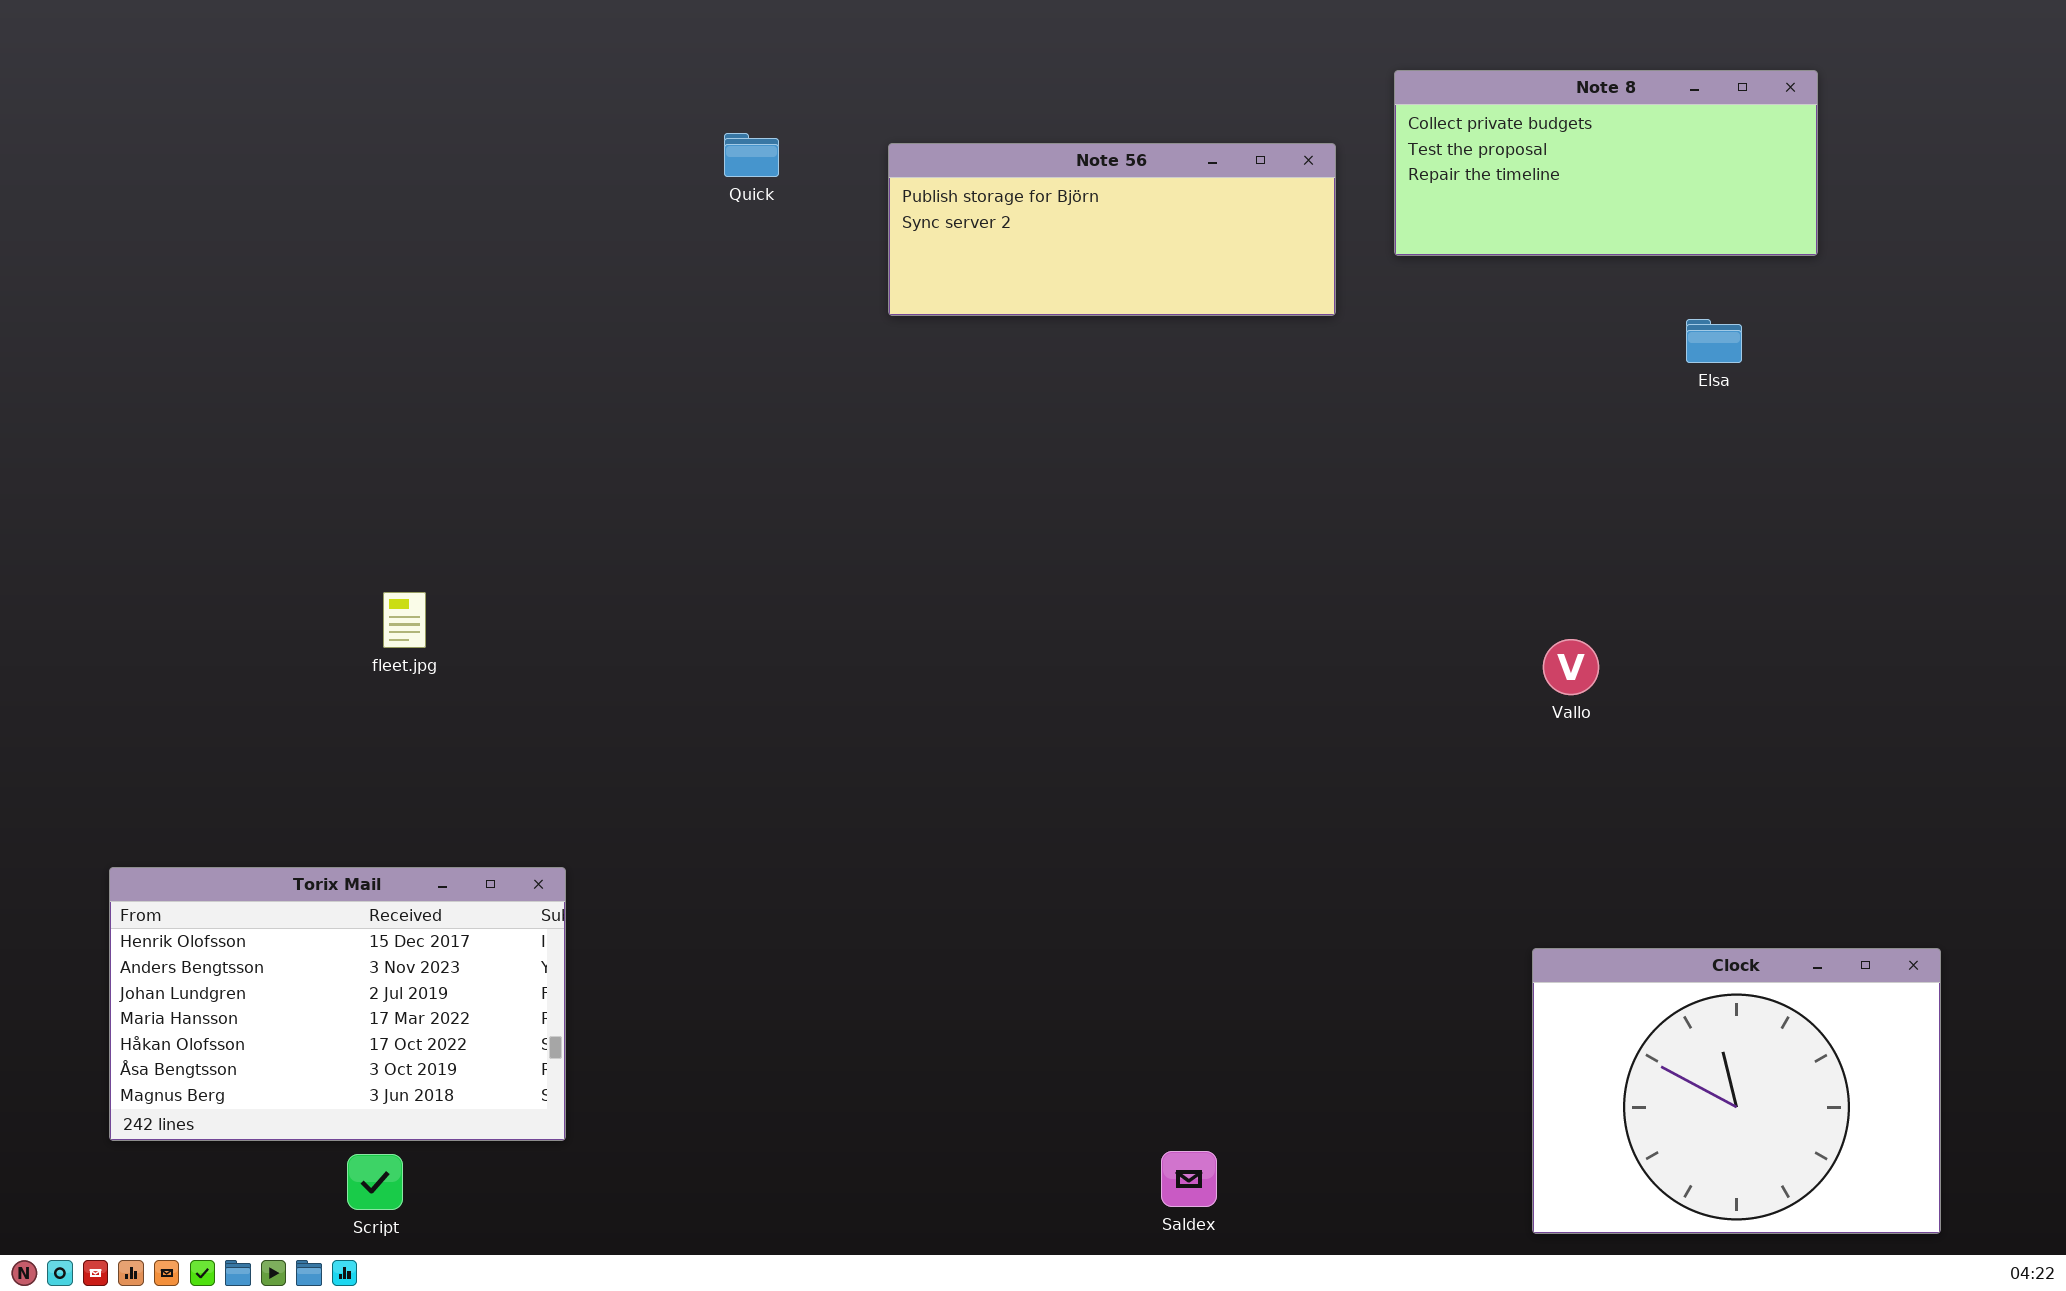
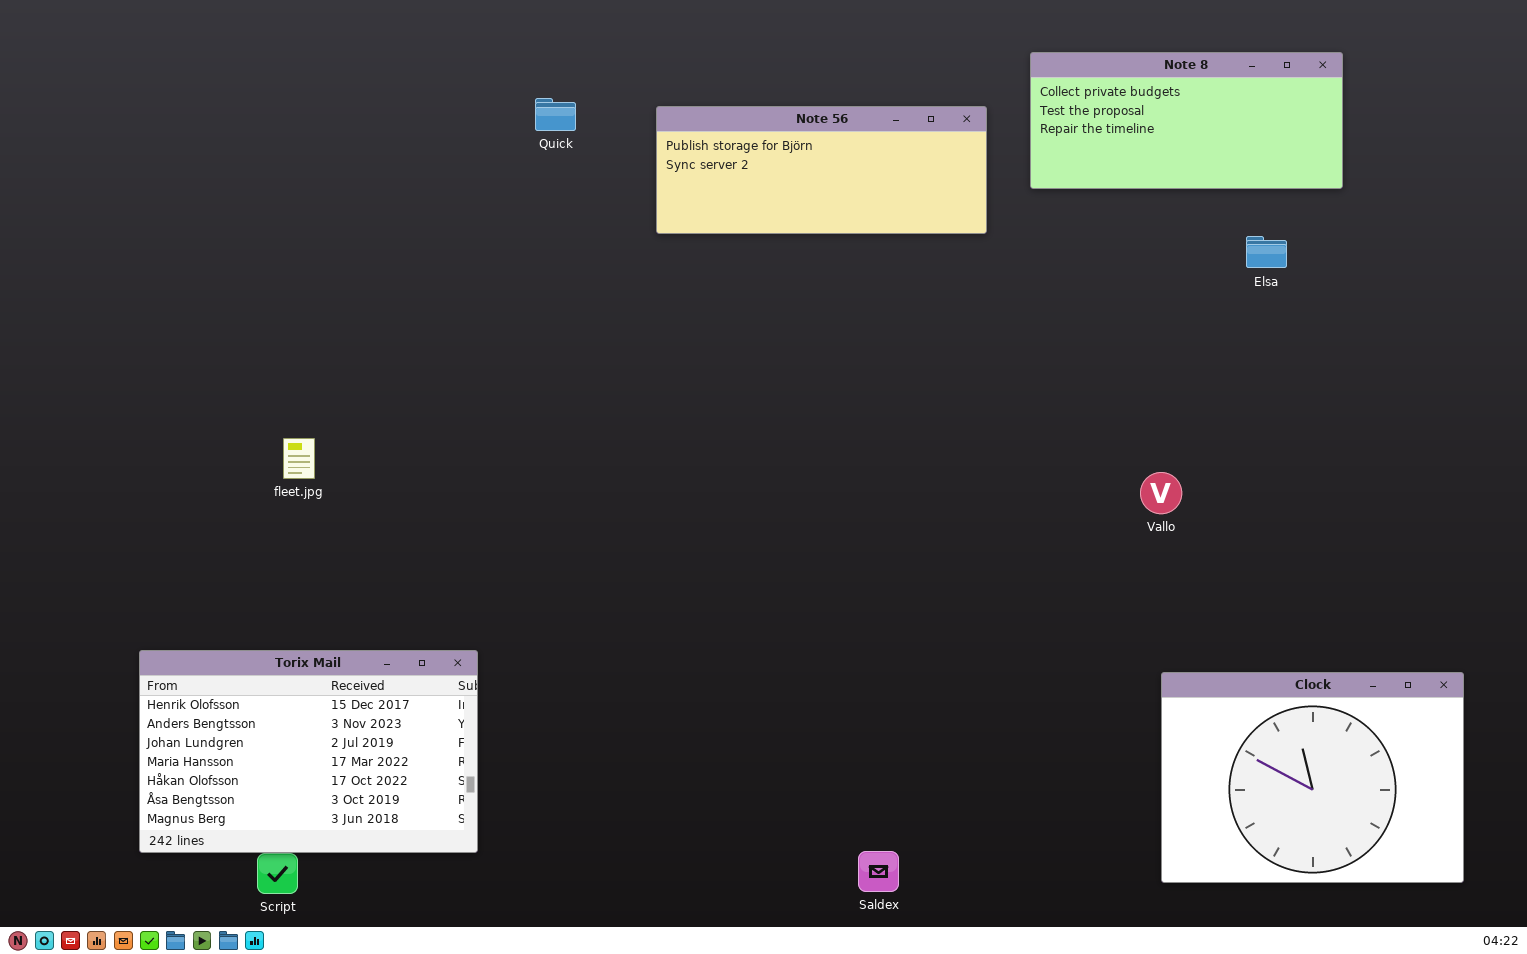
Torix Mail: [109,867,566,1141] -> [139,650,478,853], moved
Clock: [1532,948,1941,1234] -> [1161,672,1464,883], moved

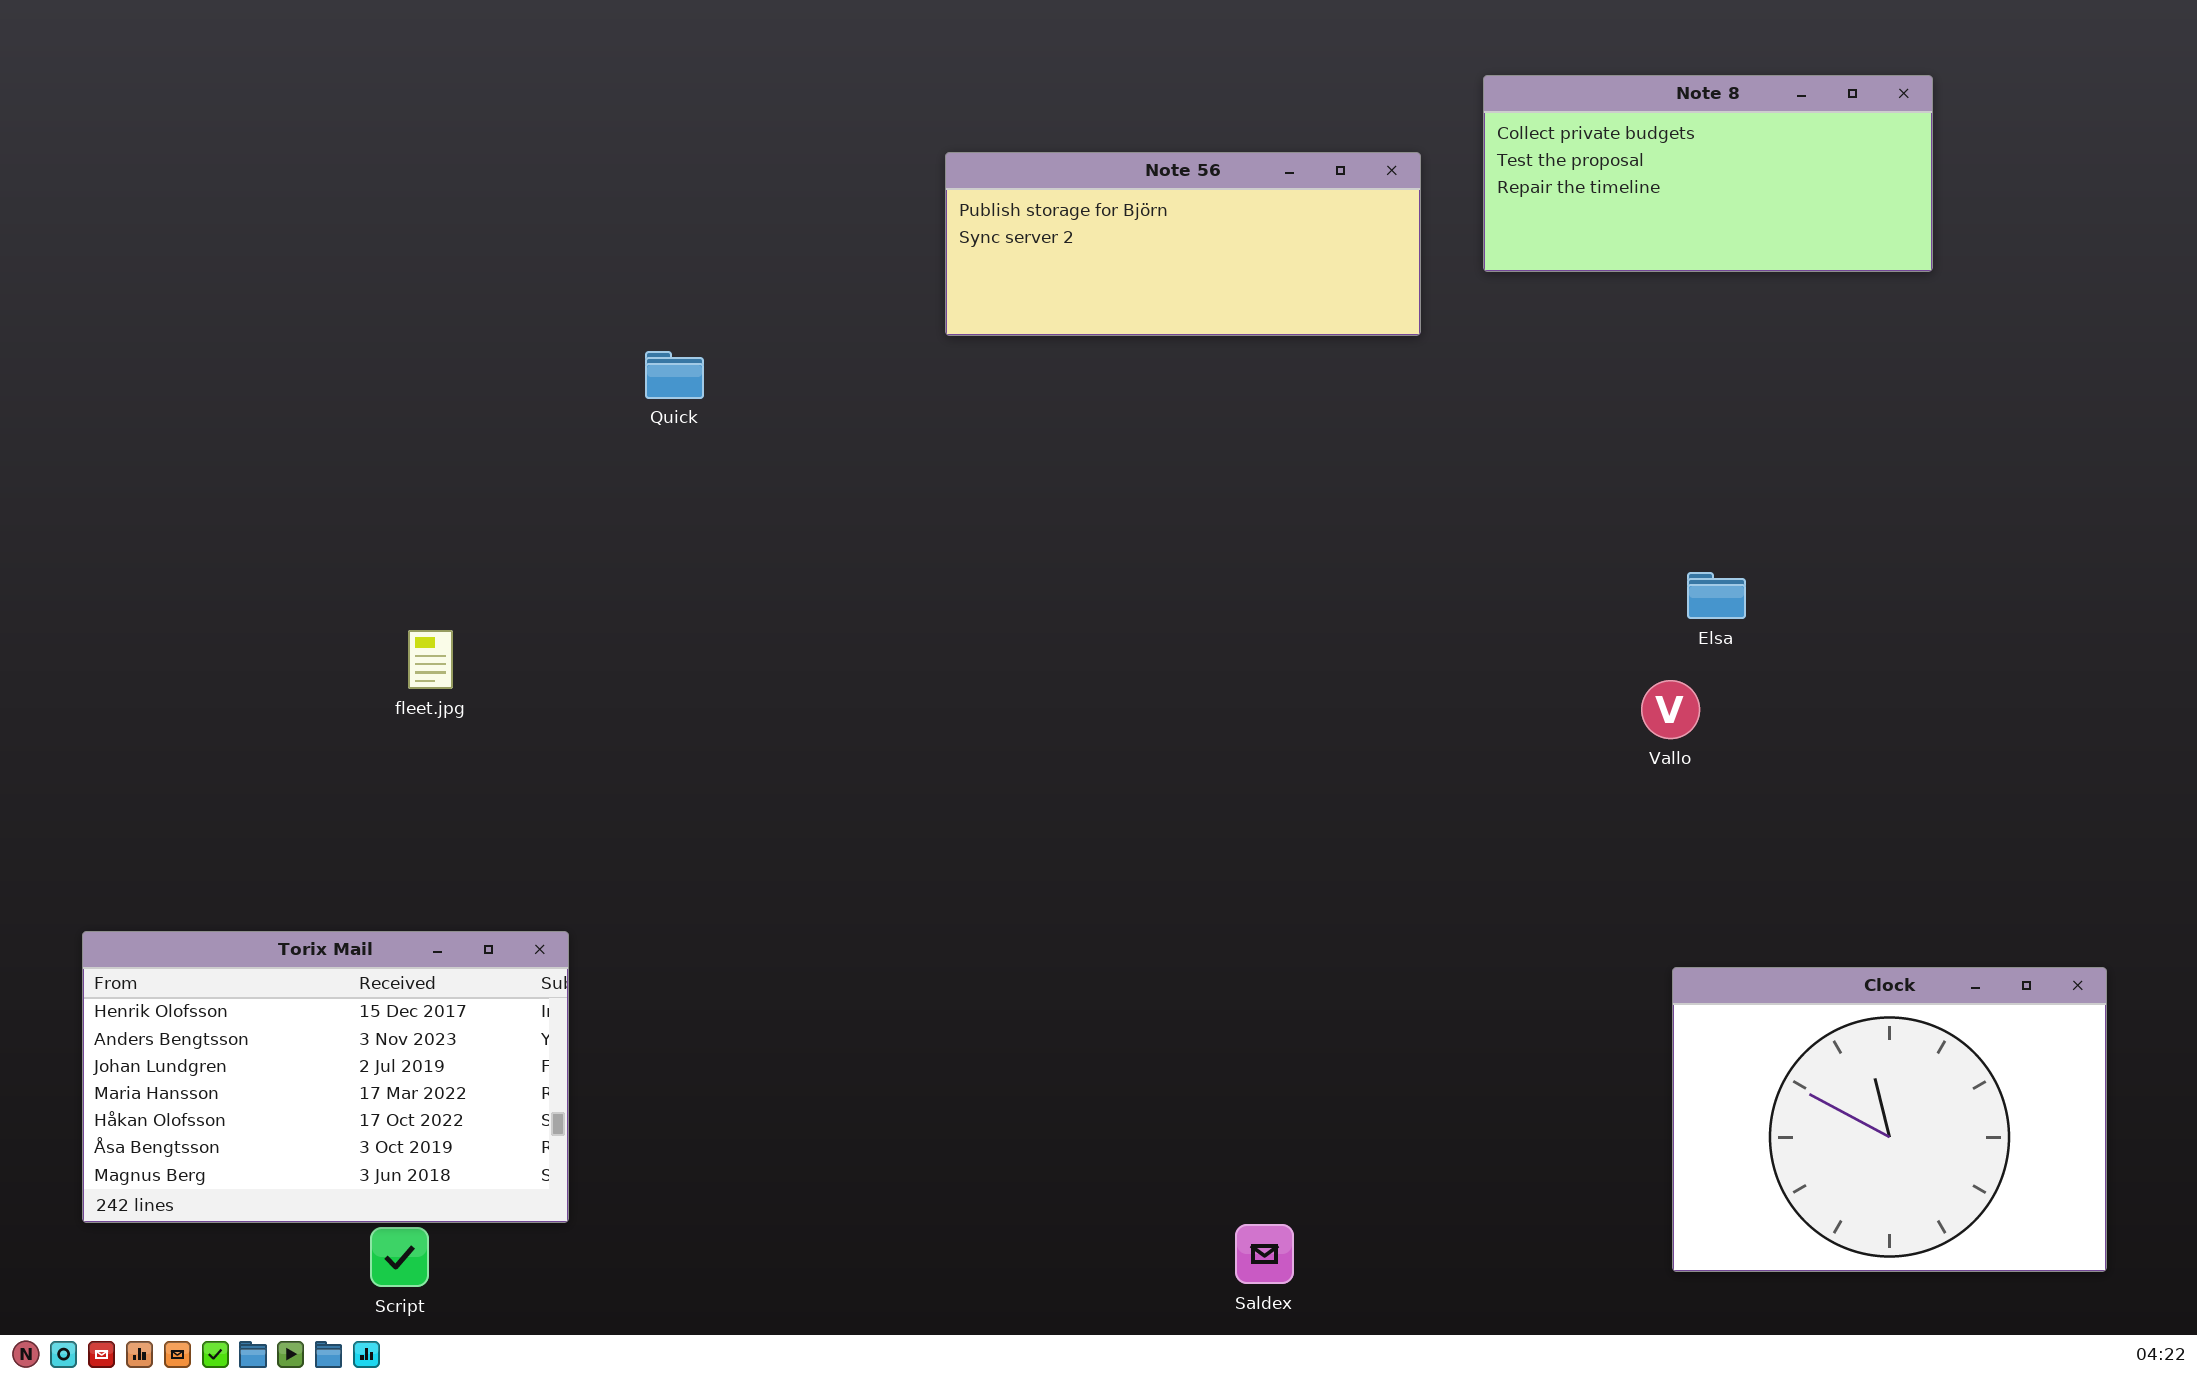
Quick: [535,98,576,131] -> [645,351,704,399], moved
Elsa: [1246,236,1287,268] -> [1687,572,1746,619], moved
Torix Mail: [139,650,478,853] -> [82,931,569,1223], moved

